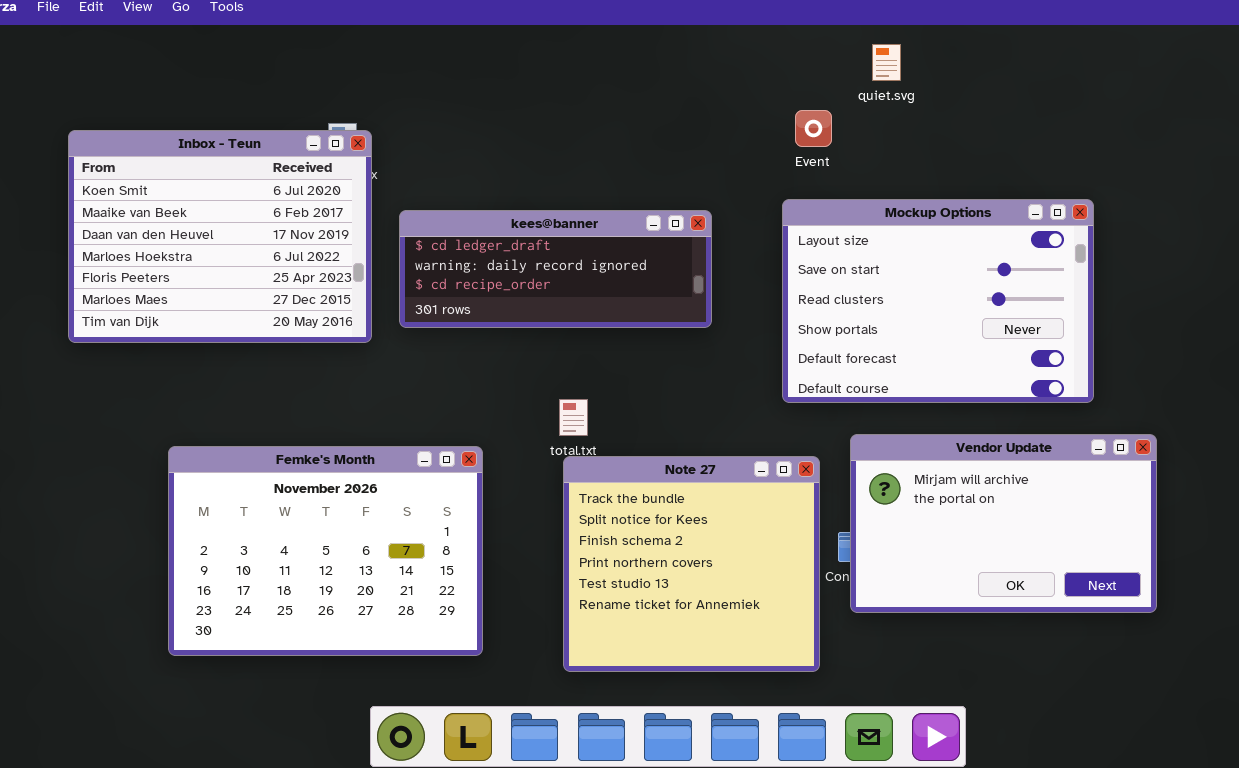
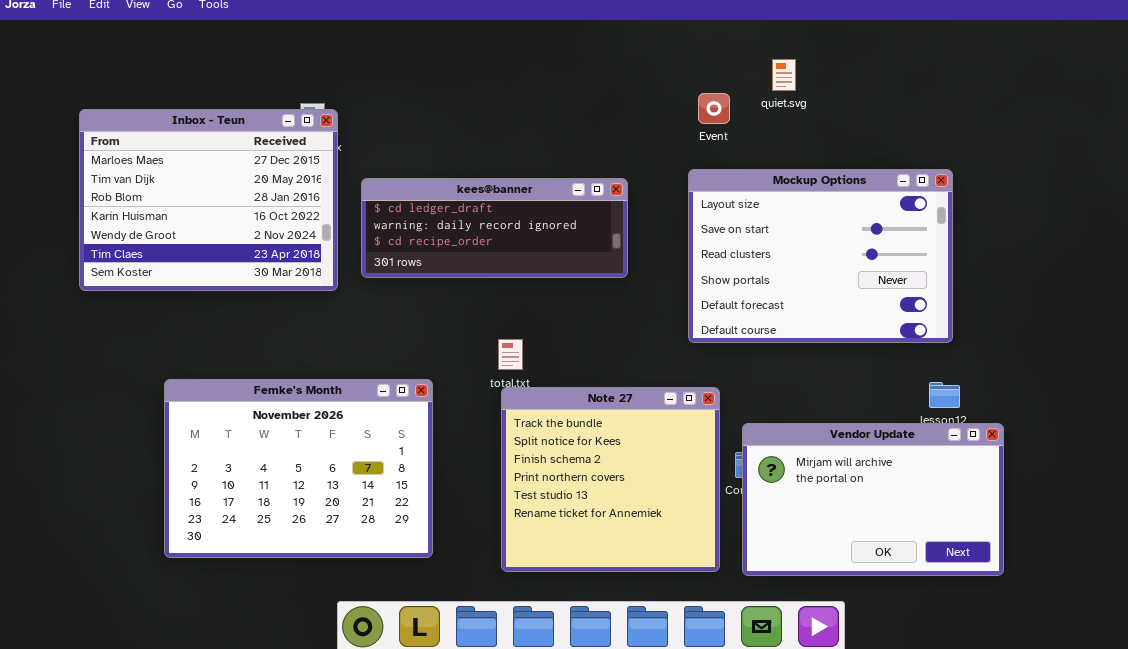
quiet.svg: [872,44,901,81] -> [772,59,796,91], moved
Inbox - Teun: [68,130,372,343] -> [79,109,338,291], scrolled down 5 rows
Vendor Update: [850,434,1157,613] -> [742,423,1004,576], moved

